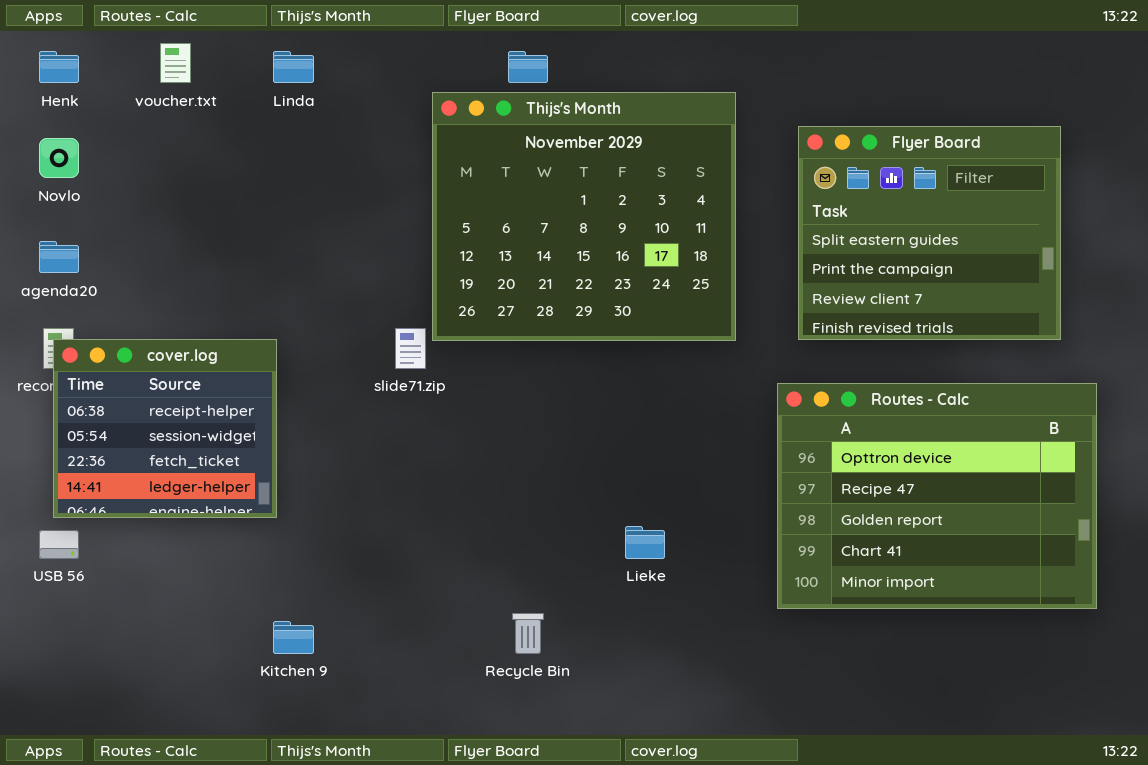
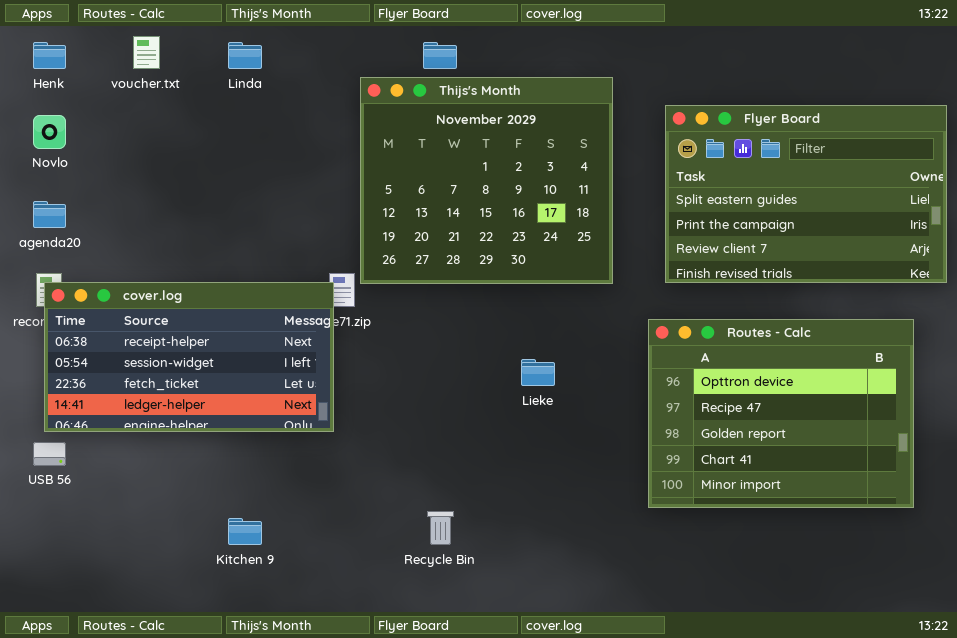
Flyer Board: [798,126,1061,340] -> [665,105,947,283], resized
cover.log: [53,339,277,518] -> [44,282,334,432], resized
Lieke: [625,526,665,559] -> [521,359,555,386], moved

